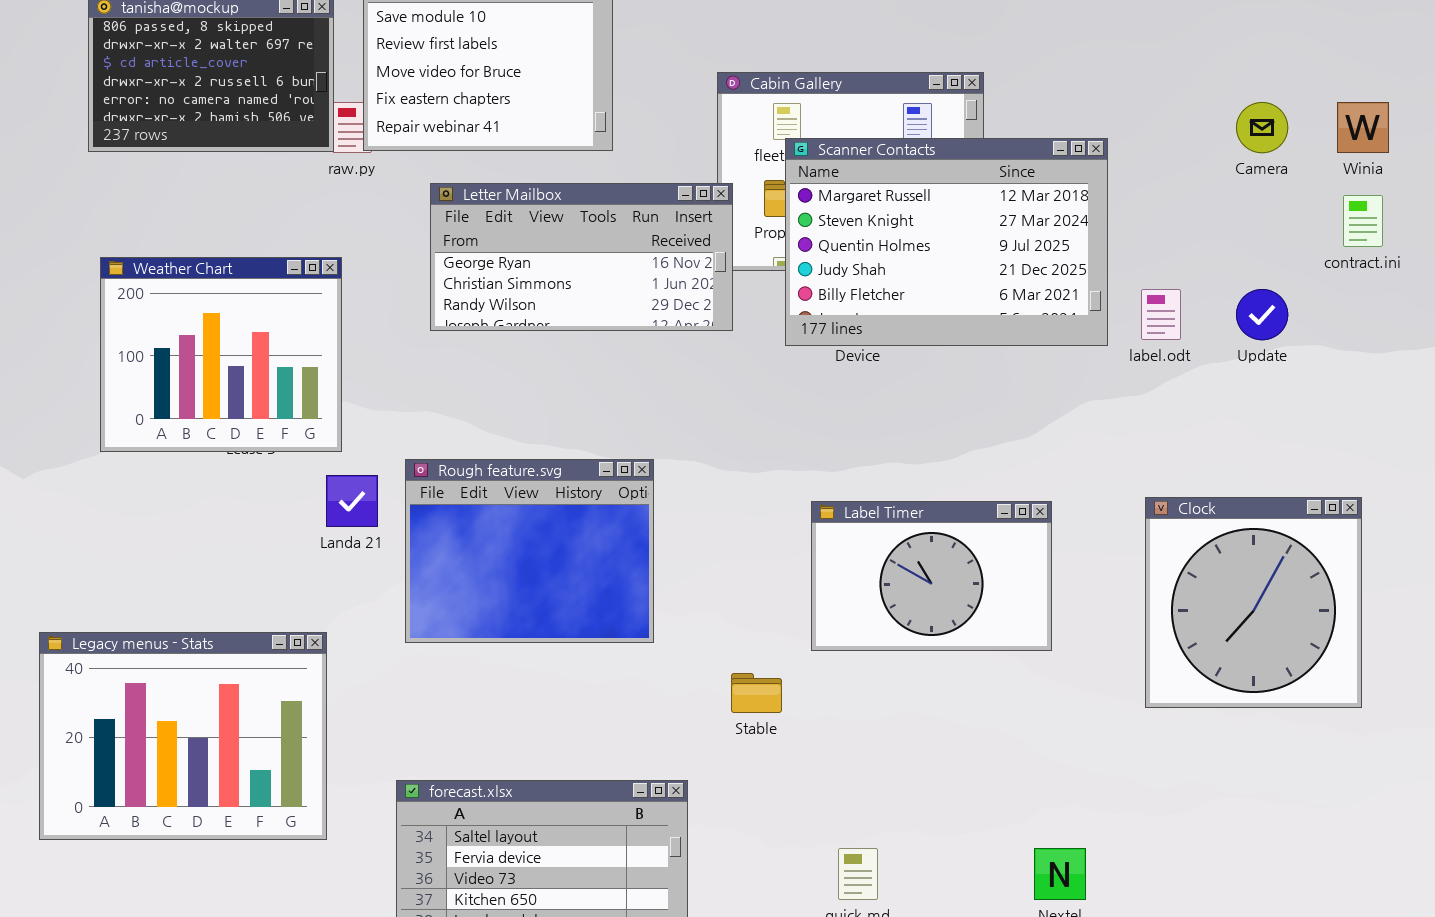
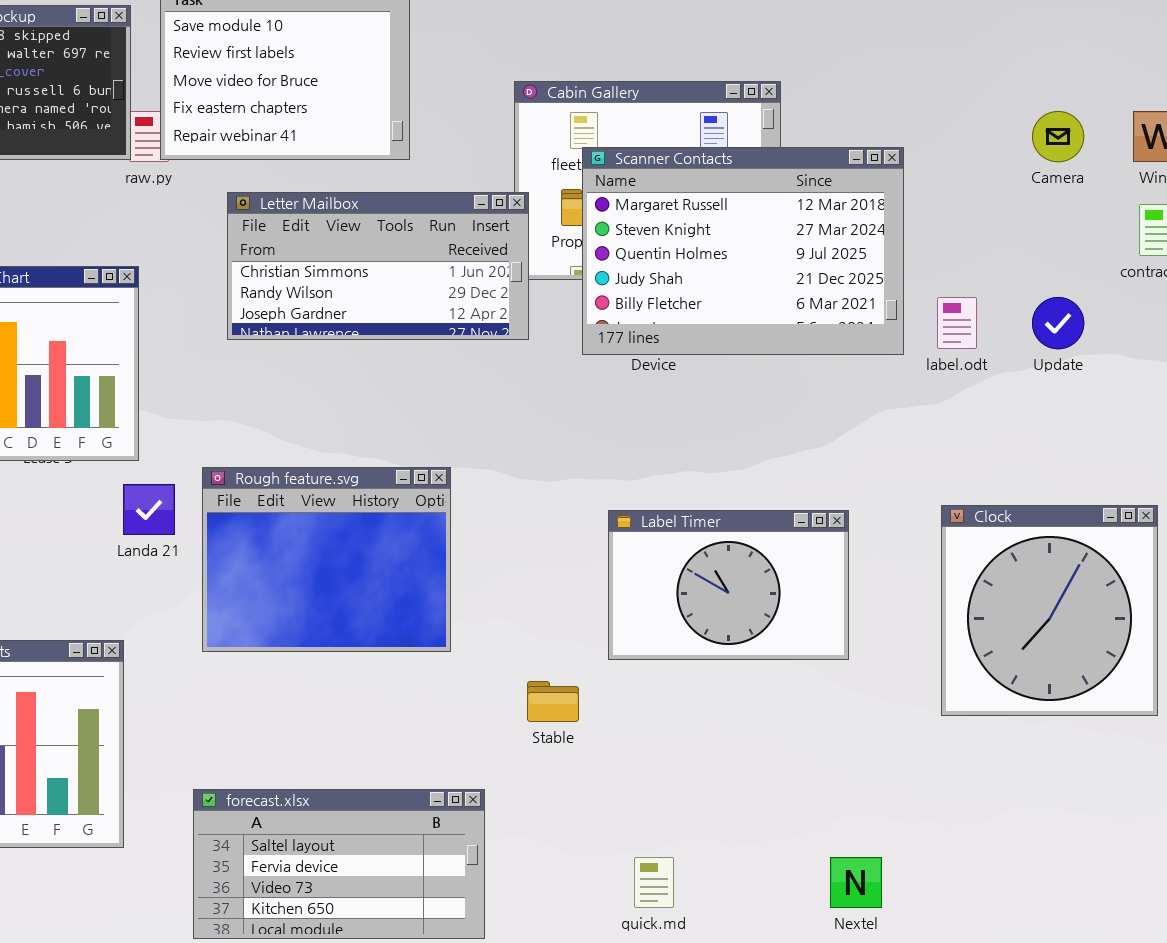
Letter Mailbox: [430,183,733,331] -> [227,192,529,340], scrolled down 1 row

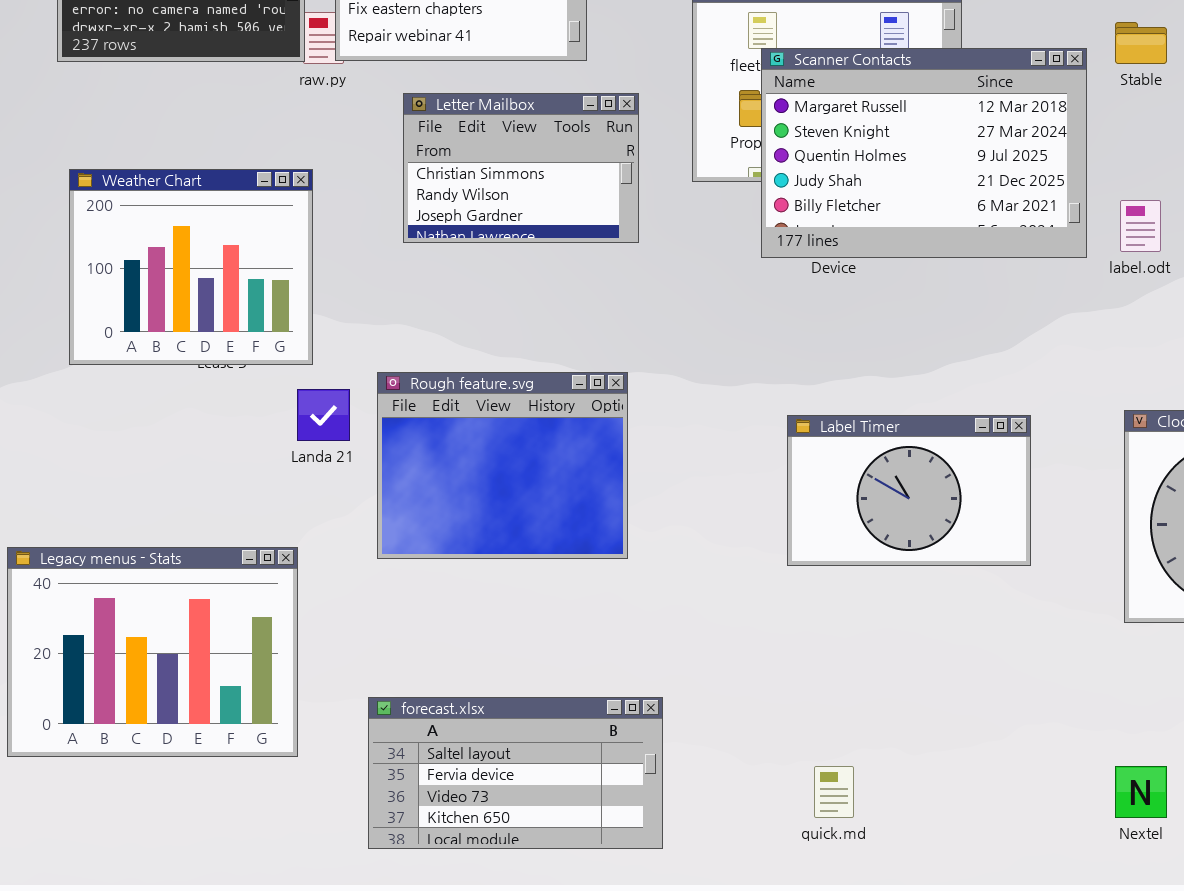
Letter Mailbox: [227,192,529,340] -> [403,93,639,243], resized
Stable: [527,681,579,722] -> [1115,22,1167,64], moved
Nextel: [830,857,882,908] -> [1115,766,1167,818], moved

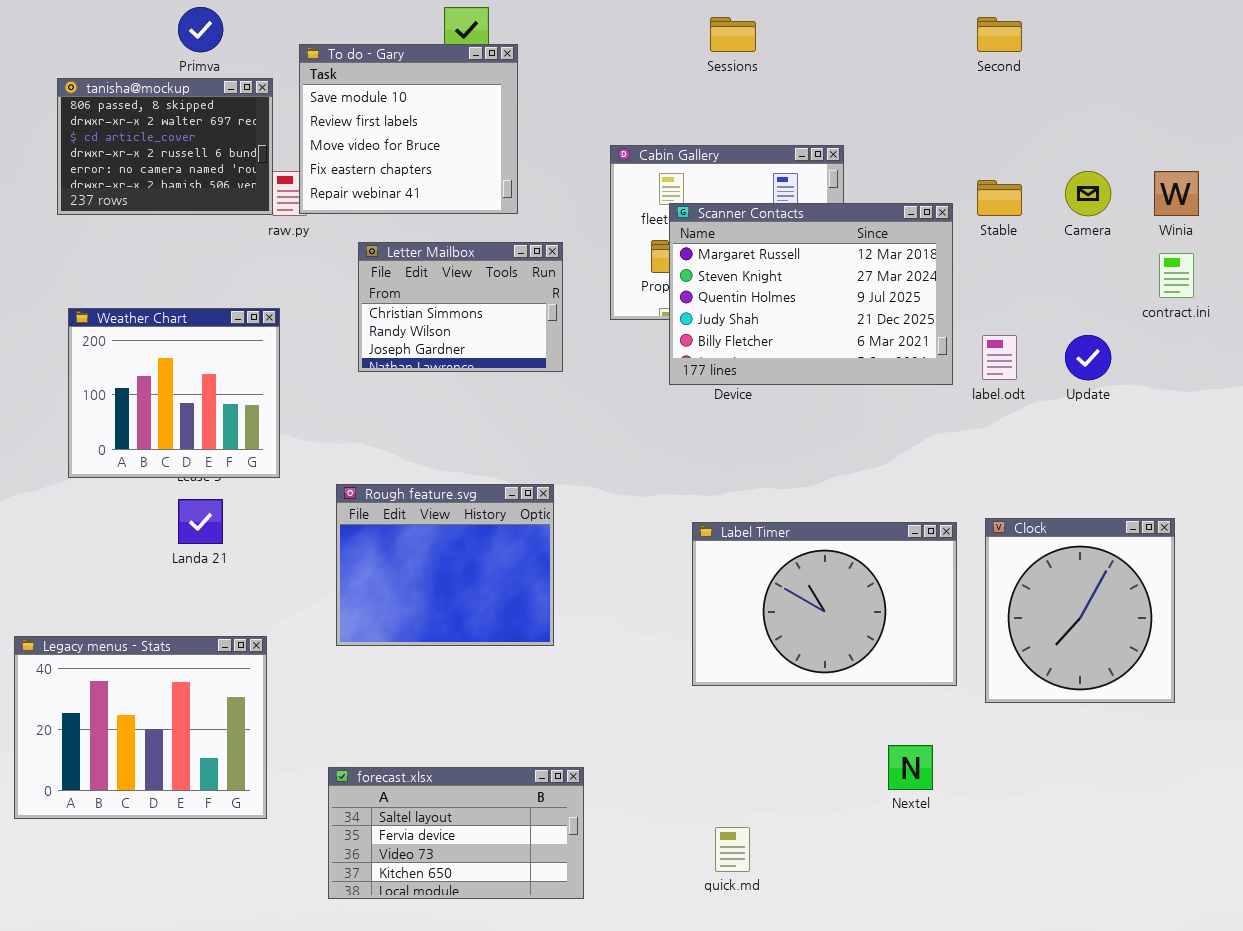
Landa 21: [297,389,350,441] -> [178,499,223,544], moved
Label Timer: [787,415,1031,566] -> [692,522,957,686], resized
Nextel: [1115,766,1167,818] -> [888,745,933,790], moved

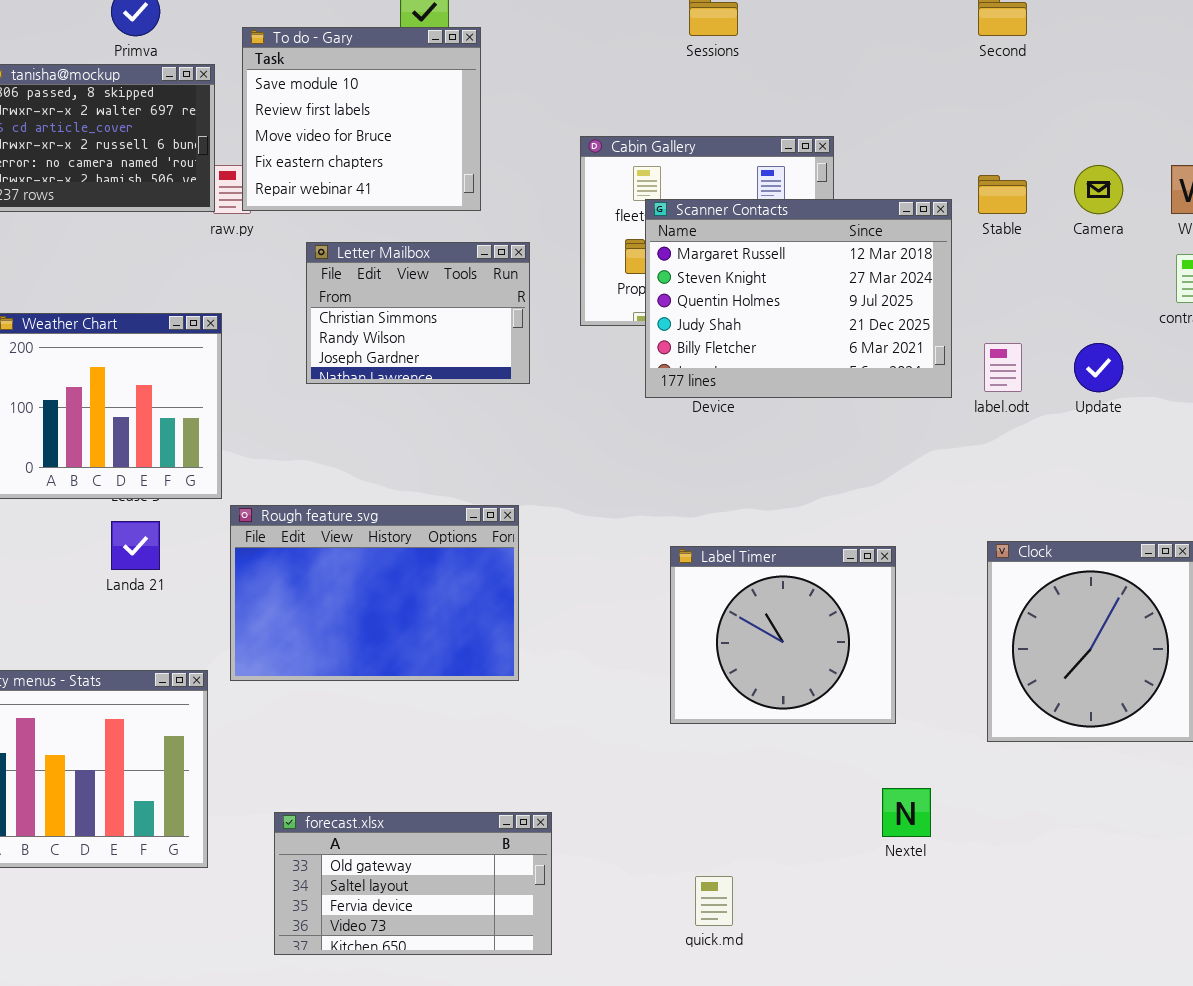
Rough feature.svg: [336,484,554,646] -> [230,505,519,681], resized
Label Timer: [692,522,957,686] -> [670,546,896,724], resized
forecast.xlsx: [328,767,584,899] -> [274,812,552,955], scrolled up 1 row

